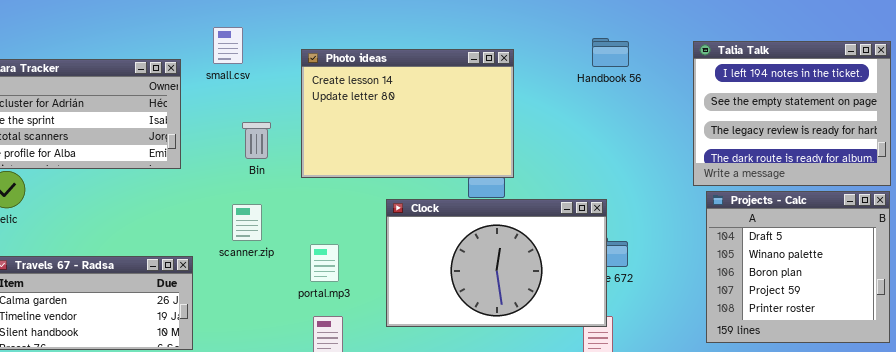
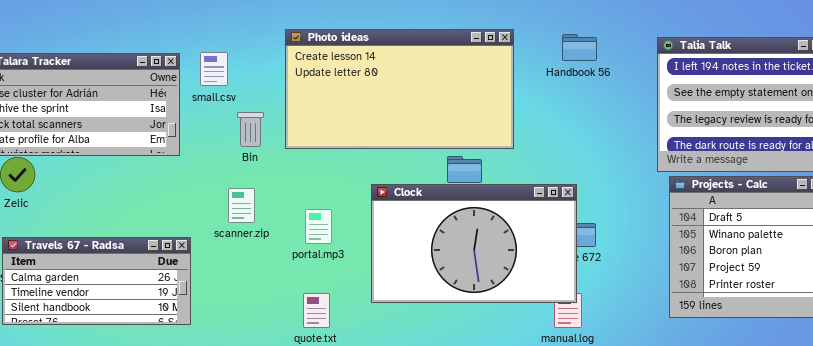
small.csv: [213,27,243,64] -> [200,52,228,86], moved
Photo ideas: [301,49,514,178] -> [285,29,514,149], moved, resized
portal.mp3: [310,244,339,282] -> [305,209,332,244], moved

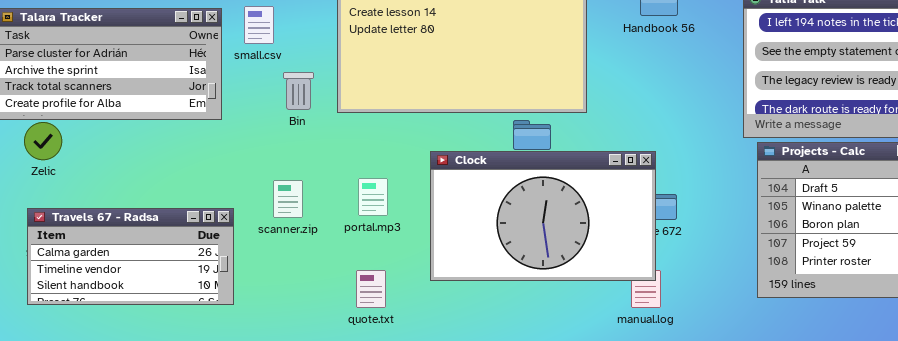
scanner.zip: [228,188,255,223] -> [273,180,303,218], moved

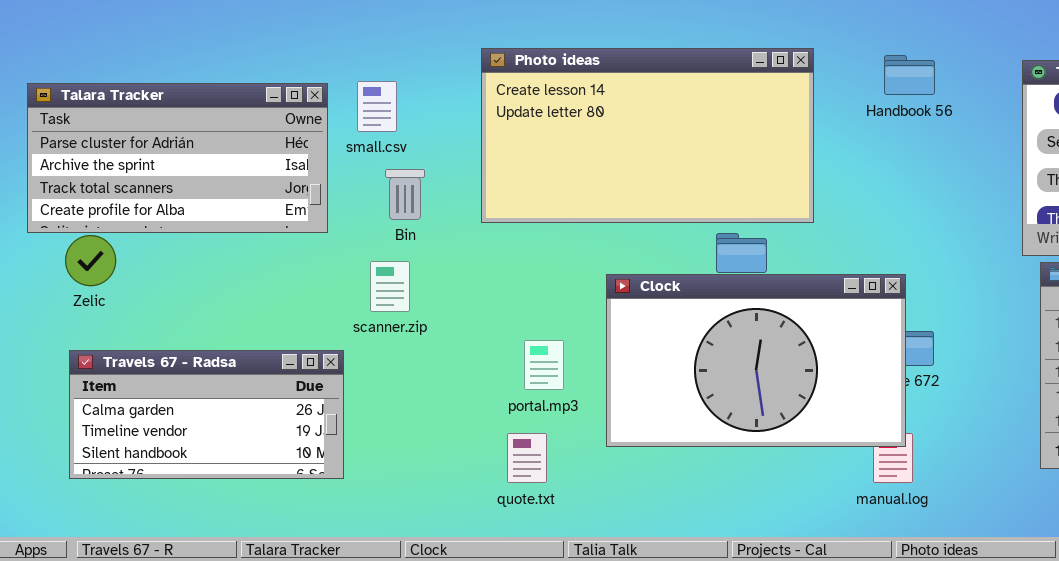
Bin: [283,72,314,110] -> [385,169,425,220], moved
portal.mp3: [358,178,388,216] -> [524,340,564,390], moved
scanner.zip: [273,180,303,218] -> [370,261,410,312], moved

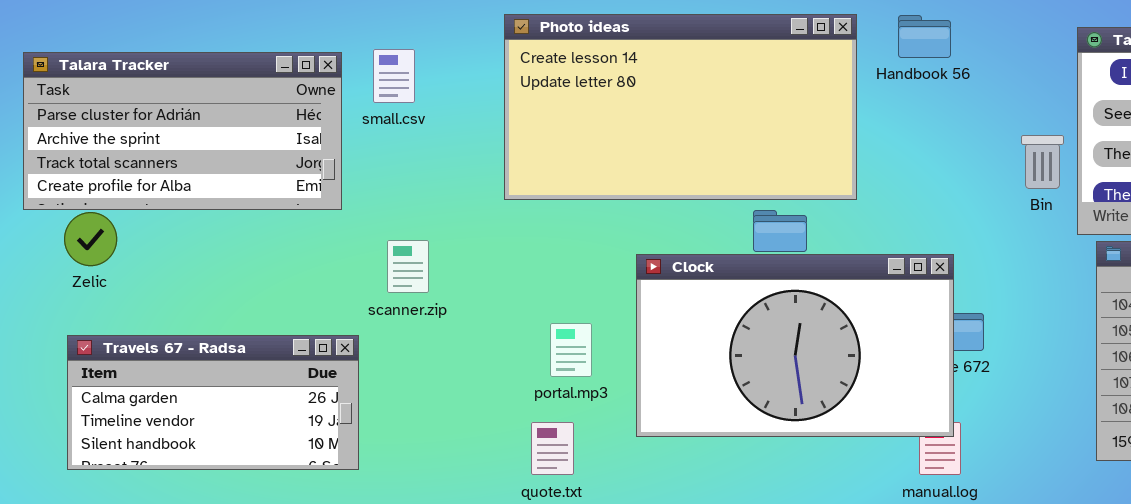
Handbook 56: [884,55,935,95] -> [898,15,951,58], moved
Bin: [385,169,425,220] -> [1021,135,1064,189], moved

